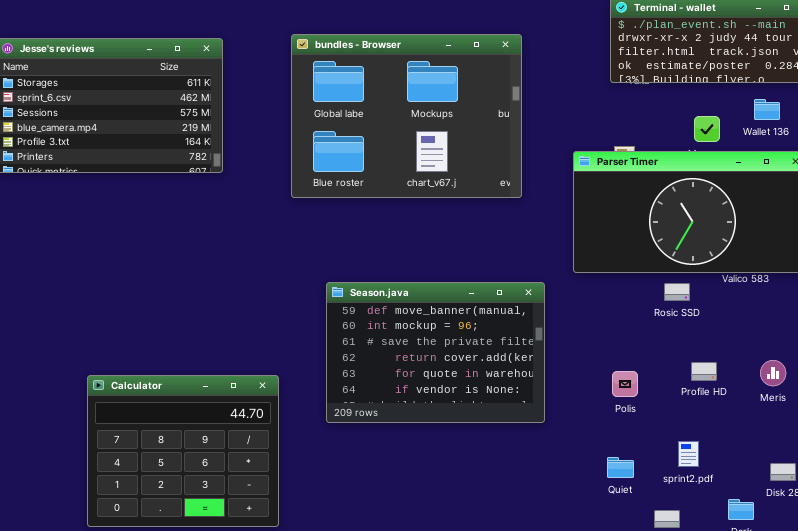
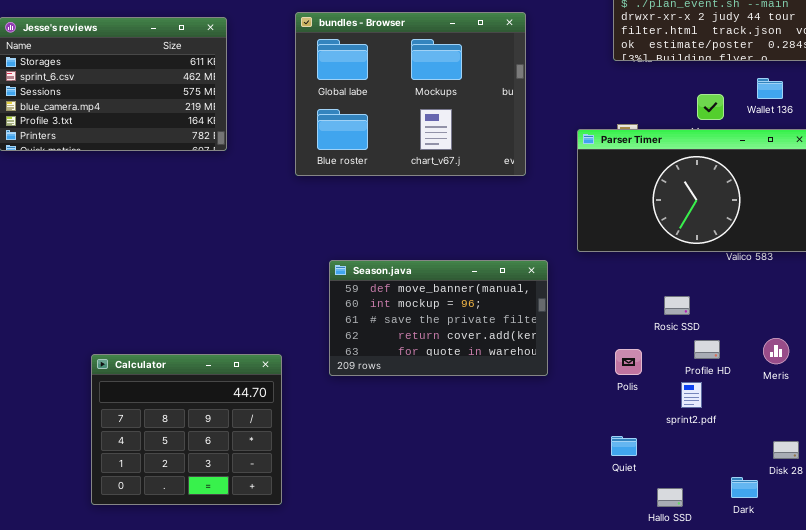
Season.java: [326,282,545,423] -> [329,260,548,376], resized
Rosic SSD: [664,283,690,301] -> [664,296,690,315], moved
sprint2.pdf: [678,441,699,467] -> [681,382,702,408], moved

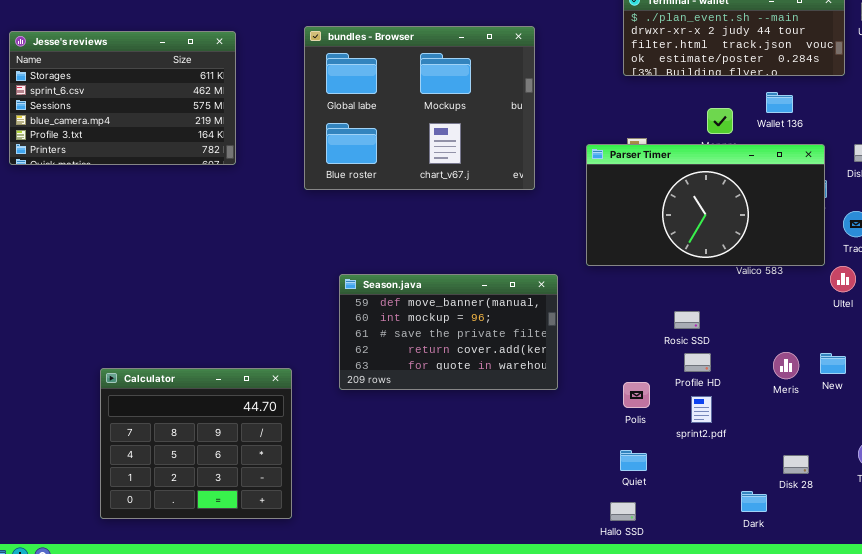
Profile HD: [694,340,720,359] -> [684,353,711,372], moved
Polis: [615,349,642,375] -> [623,382,650,408], moved
Hallo SSD: [657,488,683,507] -> [610,502,636,521], moved

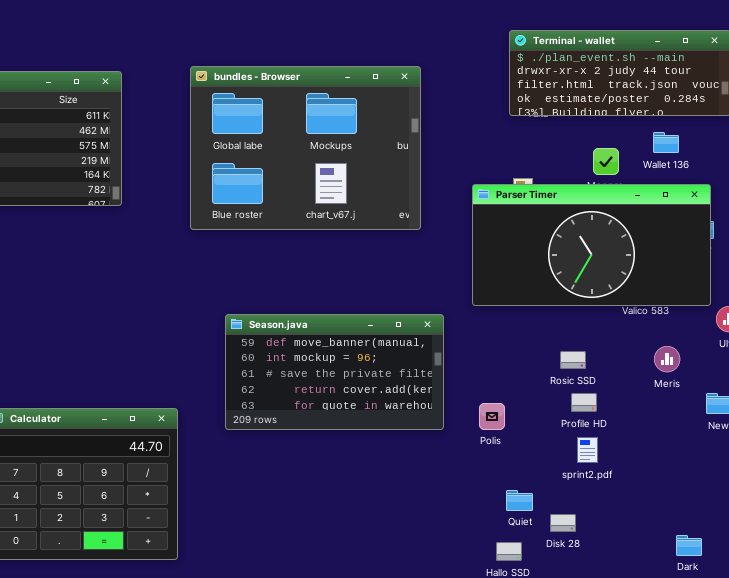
Meris: [773,352,799,379] -> [654,346,680,372], moved
Polis: [623,382,650,408] -> [479,403,505,430], moved
Disk 28: [783,455,809,474] -> [550,514,576,532], moved
Dark: [741,491,767,512] -> [676,535,702,556], moved

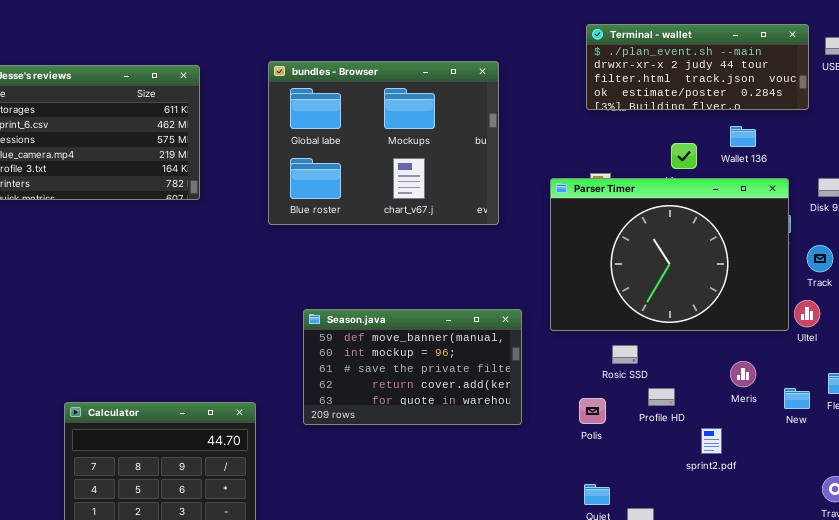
Parser Timer: [472,184,711,306] -> [550,178,789,331], resized
Meris: [654,346,680,372] -> [730,361,756,387], moved
Rosic SSD: [560,351,586,369] -> [612,345,638,364], moved
Polis: [479,403,505,430] -> [579,398,606,424], moved
sprint2.pdf: [577,437,598,463] -> [701,428,722,454], moved

